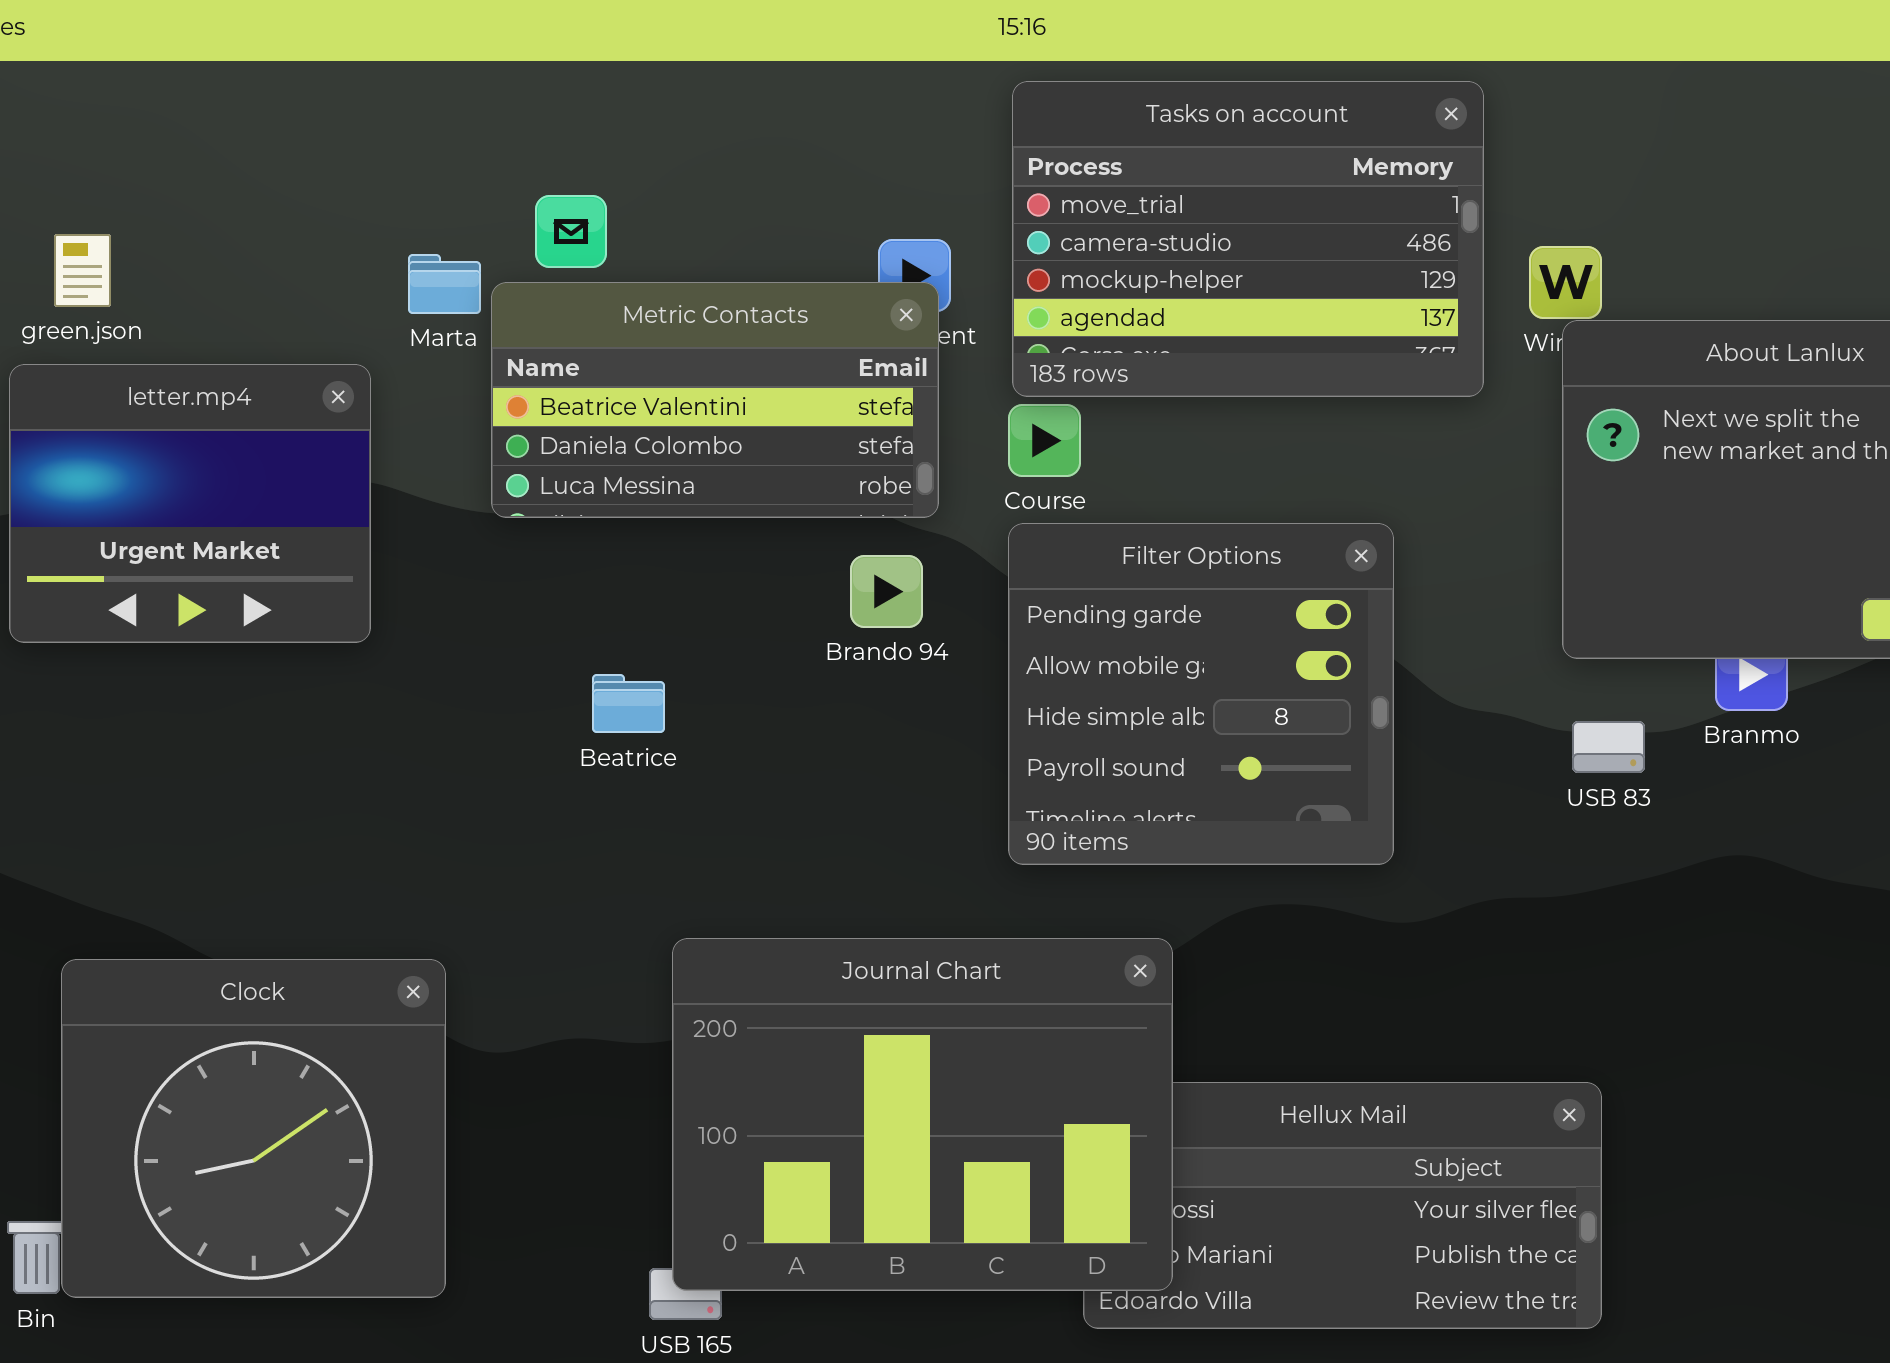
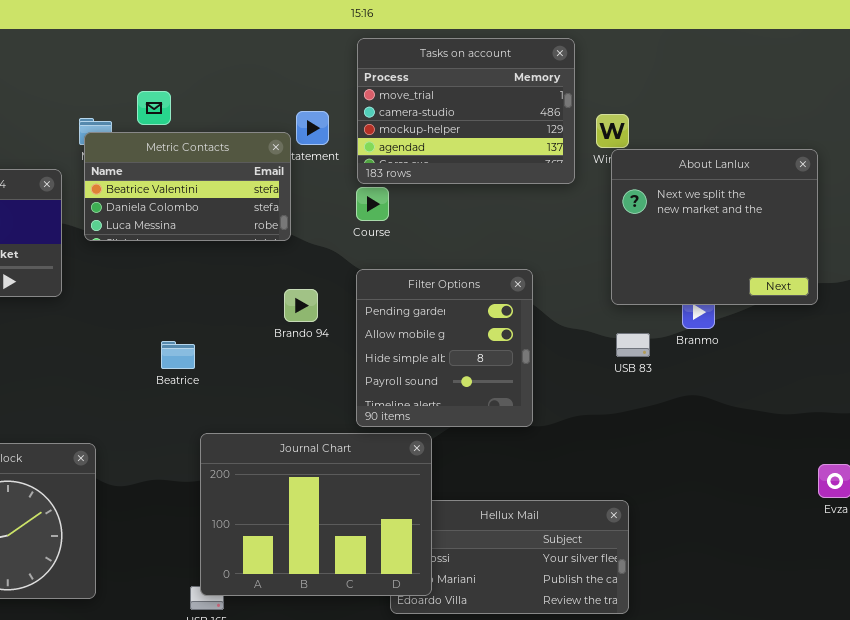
Metric Contacts: [491,282,939,518] -> [84,132,291,241], moved
Filter Options: [1008,523,1394,865] -> [356,269,533,427], moved
Brando 94: [850,555,923,628] -> [284,289,318,322], moved
Beatrice: [592,674,665,733] -> [161,341,195,369], moved

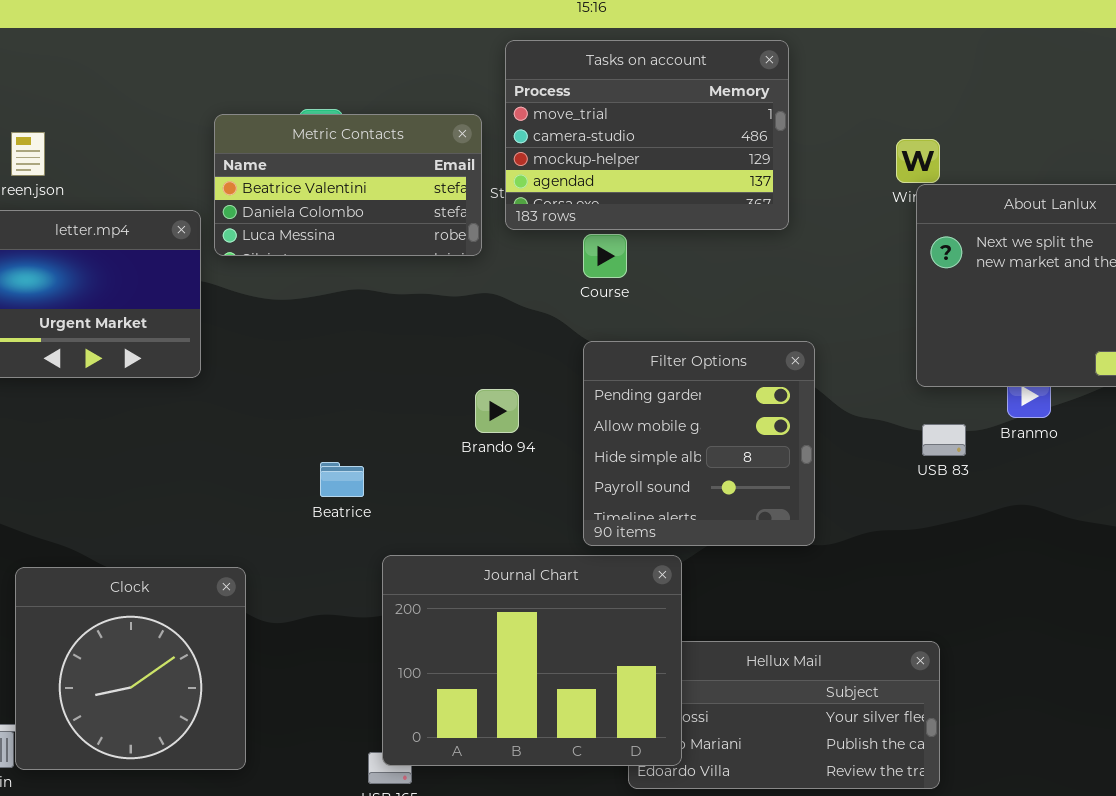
Tasks on account: [357,38,575,184] -> [505,40,789,230], moved
Metric Contacts: [84,132,291,241] -> [214,114,482,256], moved
Brando 94: [284,289,318,322] -> [475,389,519,433], moved
Beatrice: [161,341,195,369] -> [320,462,364,497], moved

